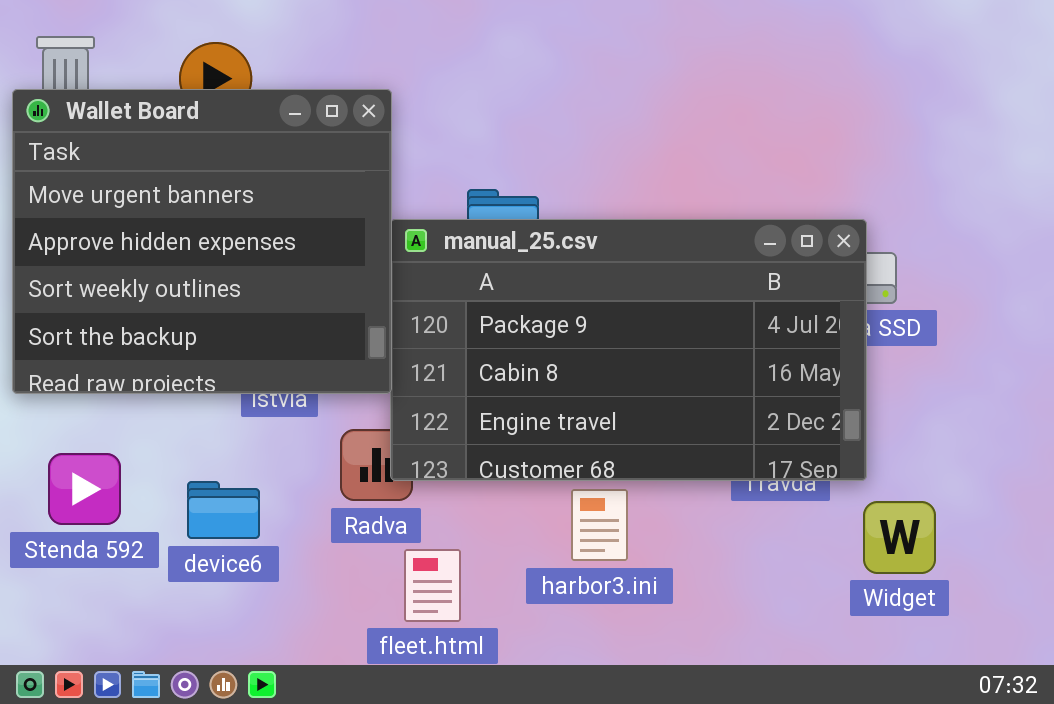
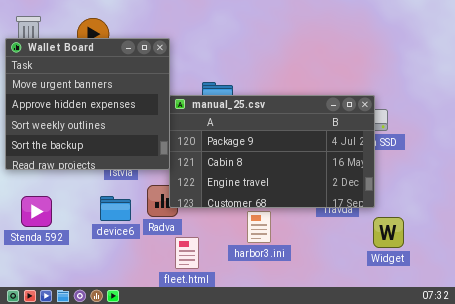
device6: [187,481,260,539] -> [100,196,131,221], moved

